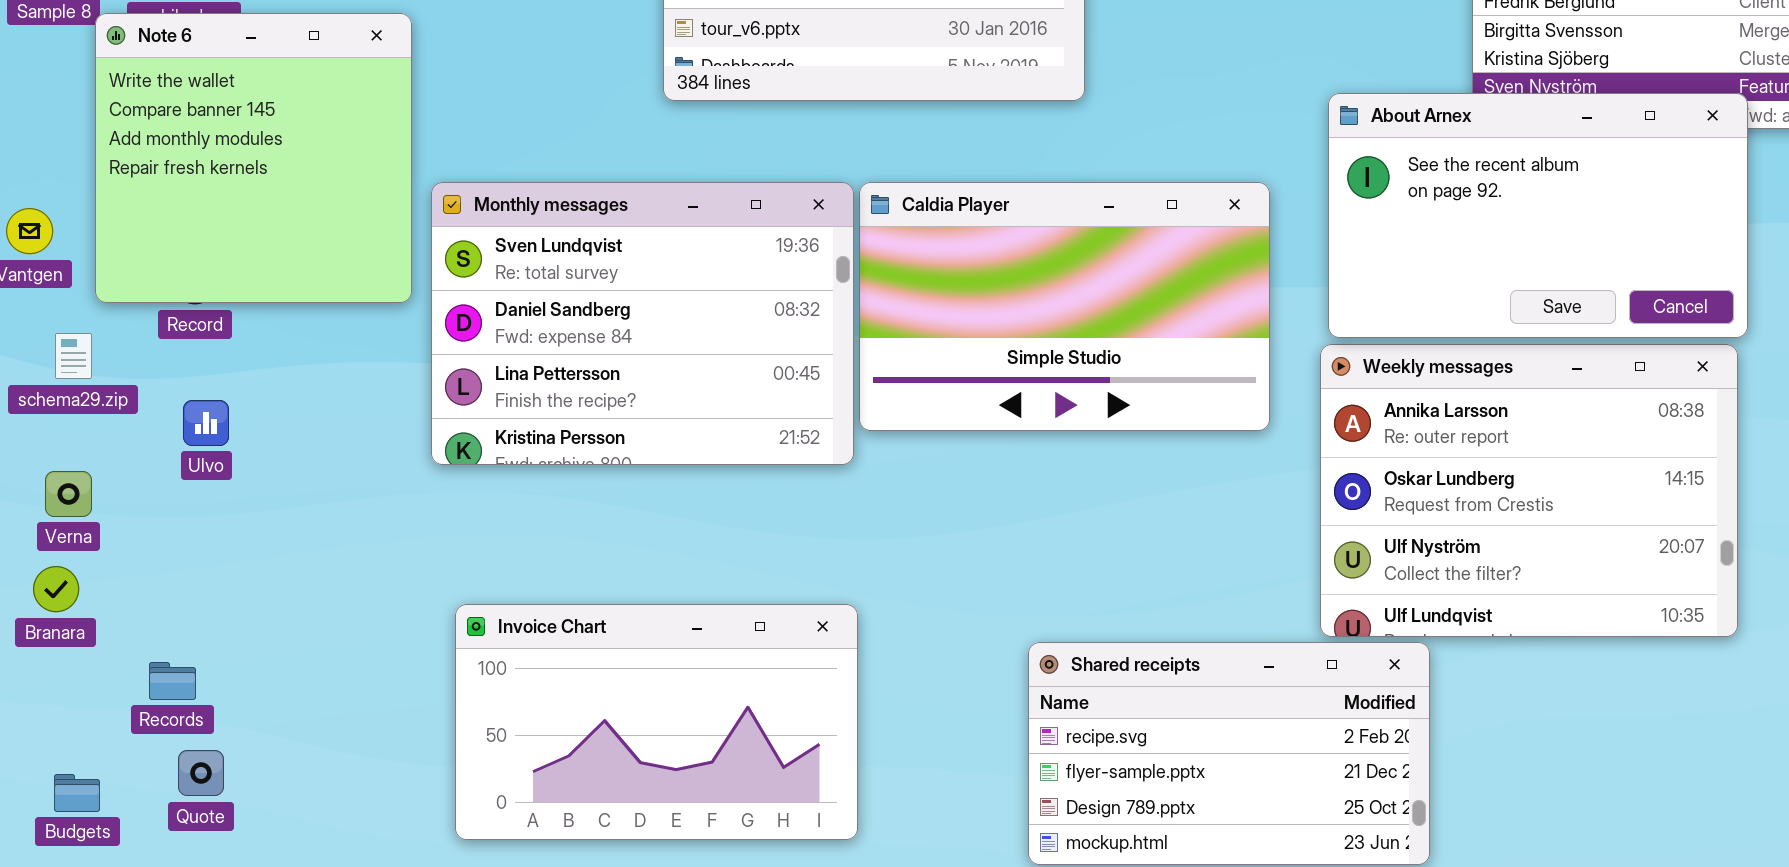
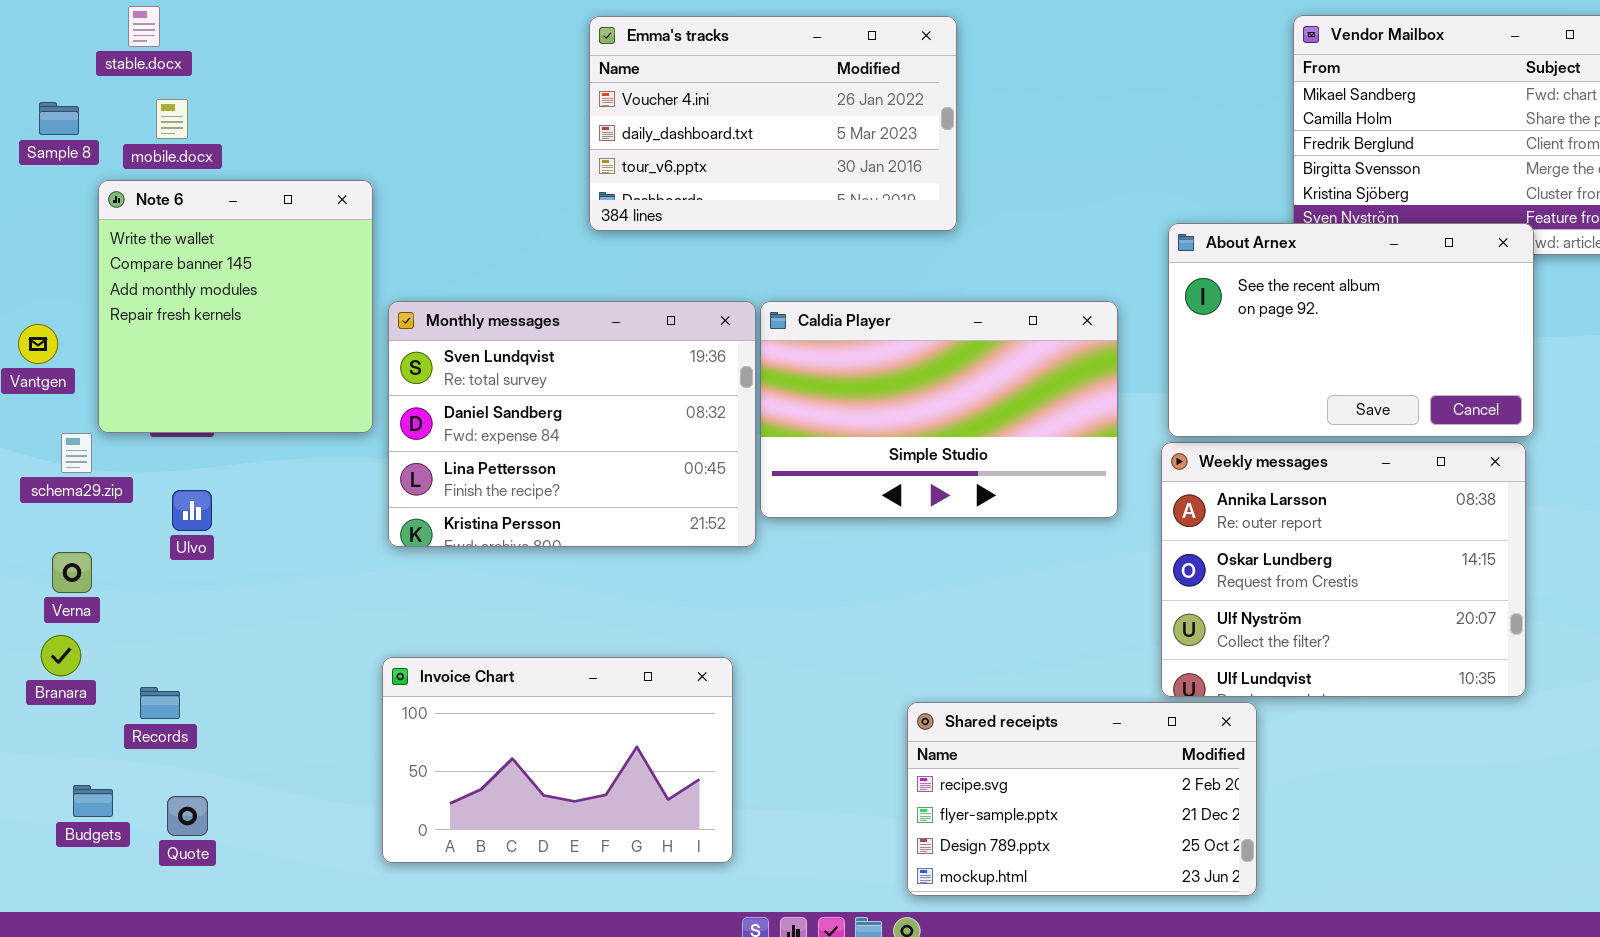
Note 6: [95,13,412,303] -> [98,180,373,433], moved
Invoice Chart: [455,604,858,840] -> [382,657,733,863], moved
Records: [149,662,196,700] -> [140,687,180,719], moved
Budgets: [54,774,100,812] -> [73,785,113,817], moved

